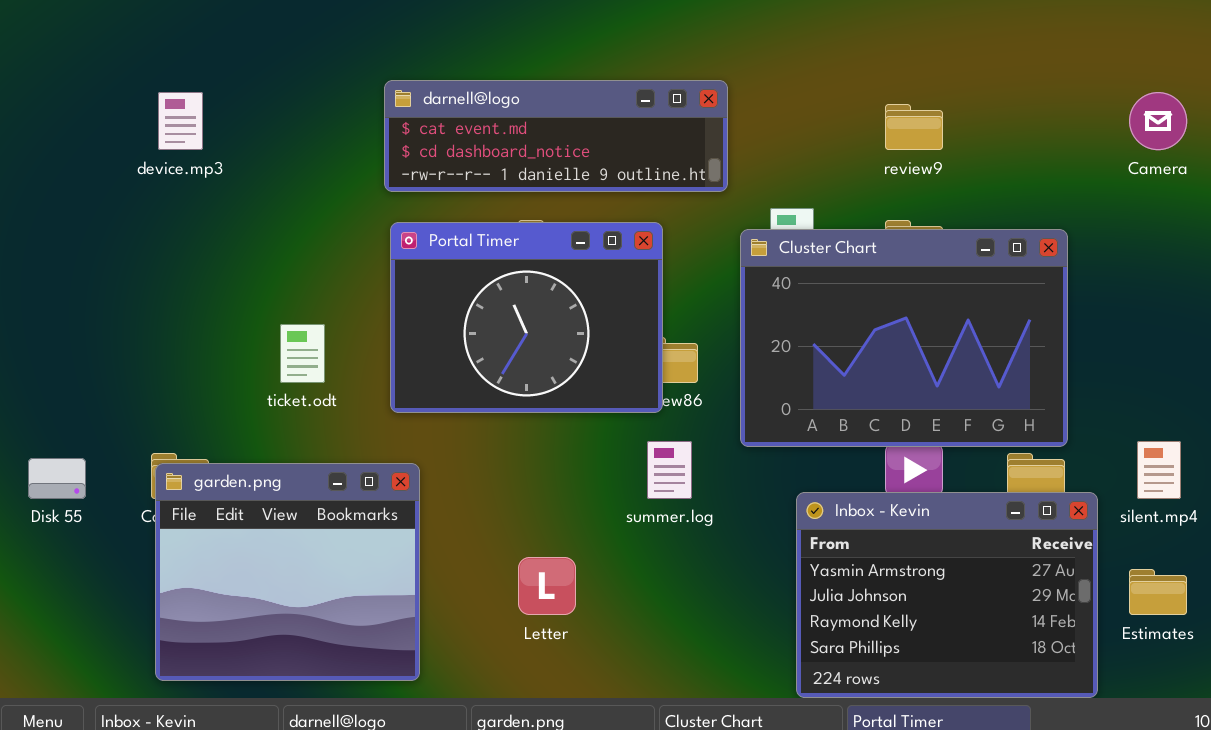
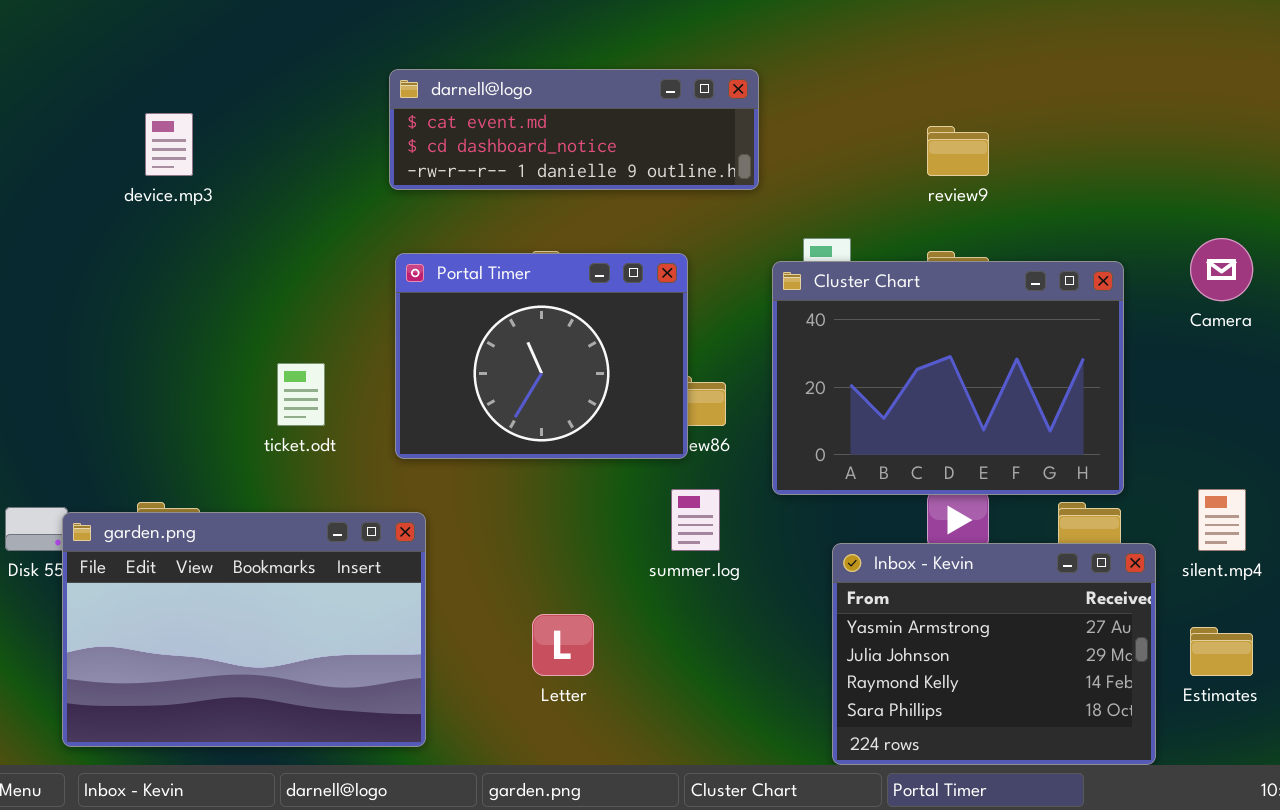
darnell@logo: [384,80,728,192] -> [389,69,759,190], moved
Camera: [1129,92,1187,150] -> [1190,238,1253,301], moved
garden.png: [155,463,420,681] -> [62,512,426,747], resized

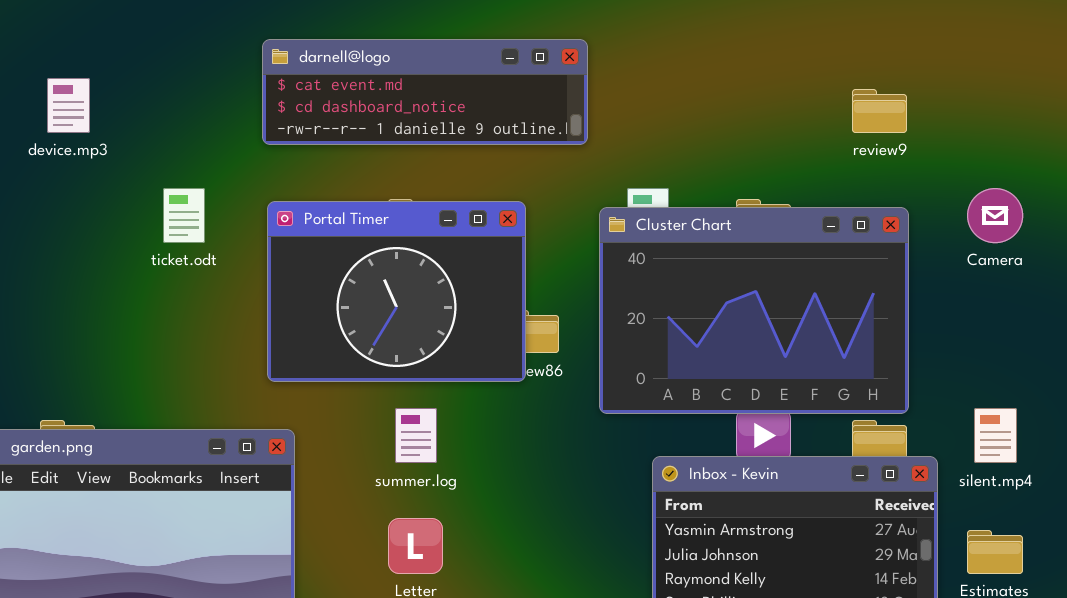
review9: [927,126,989,176] -> [852,89,907,133], moved
ticket.odt: [277,363,325,426] -> [163,188,205,243], moved
summer.log: [671,489,720,551] -> [395,408,437,463], moved

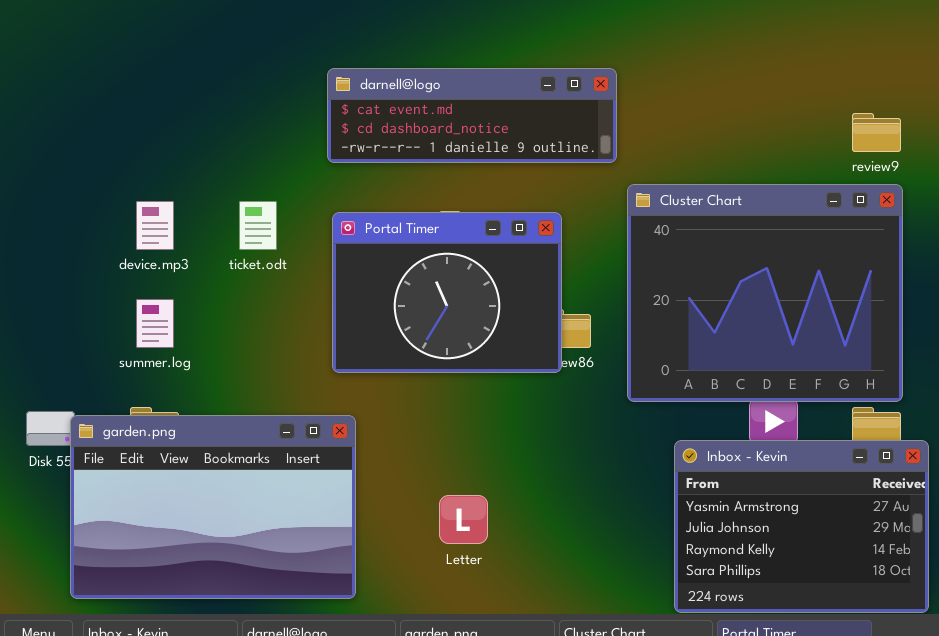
device.mp3: [47,78,90,133] -> [136,201,174,250], moved
Cluster Chart: [599,207,909,414] -> [627,184,903,402], resized
summer.log: [395,408,437,463] -> [136,299,174,348], moved

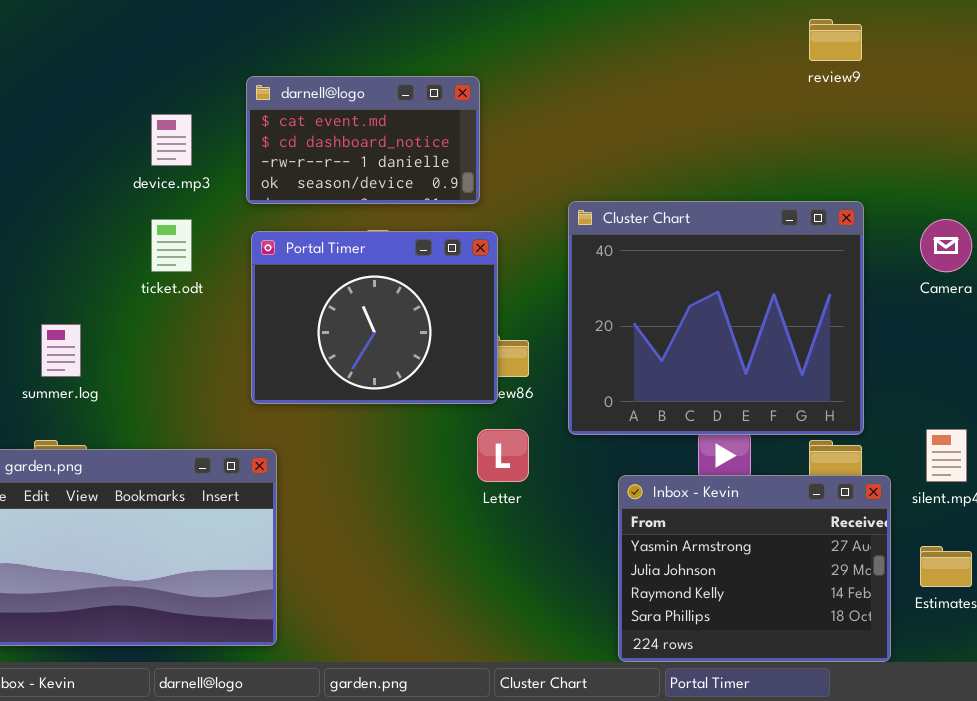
darnell@logo: [327,68,617,163] -> [246,76,480,204], resized
review9: [852,113,901,152] -> [809,19,862,61], moved
device.mp3: [136,201,174,250] -> [151,114,192,166], moved
Letter: [439,495,488,544] -> [477,429,529,482], moved

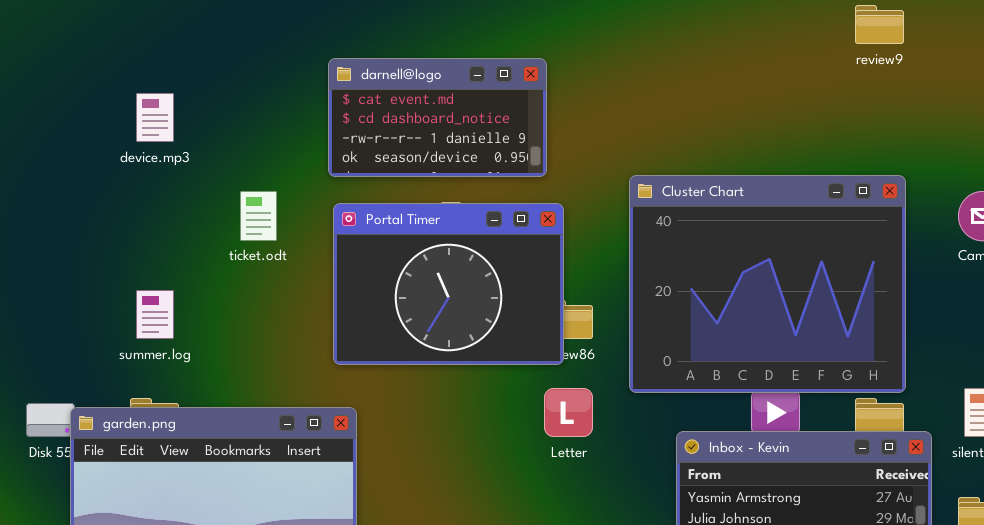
device.mp3: [151,114,192,166] -> [136,93,174,142], moved

